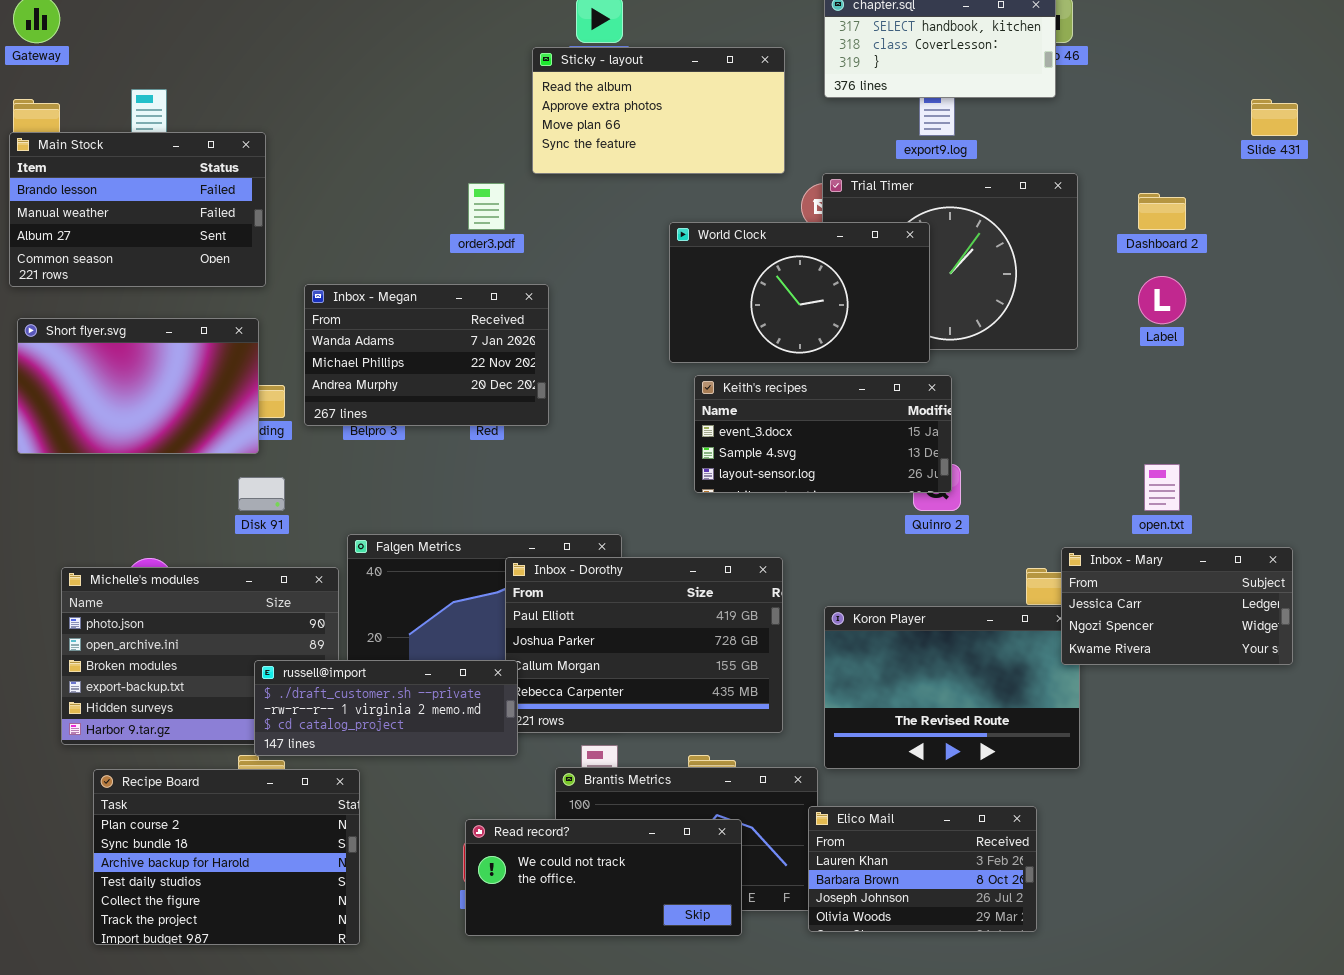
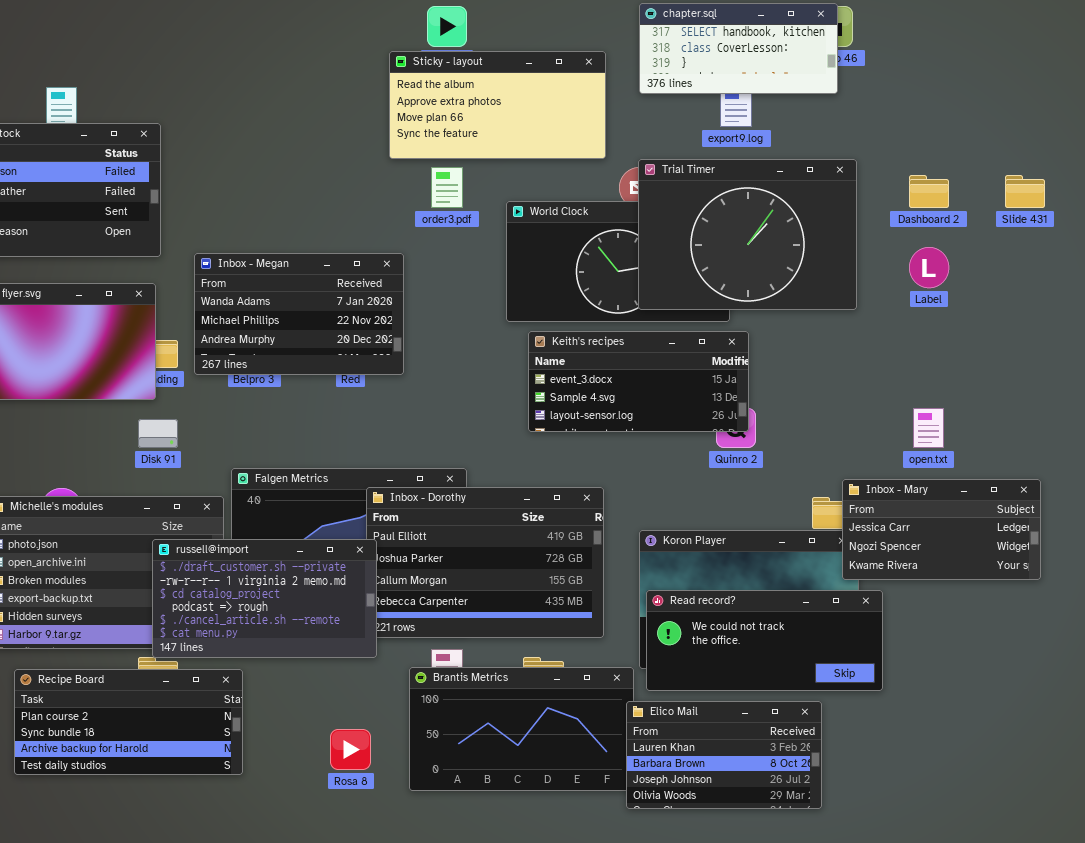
Slide 431: [1251,99,1298,136] -> [1005,175,1045,208], moved
Trial Timer: [822,173,1078,350] -> [638,159,857,310], raised
order3.pdf: [468,183,505,230] -> [431,167,463,208], moved
russell@import: [254,660,518,756] -> [152,539,377,658], resized
Recipe Board: [93,769,360,945] -> [14,669,243,775], resized
Read record?: [465,819,742,936] -> [646,590,883,691], moved

